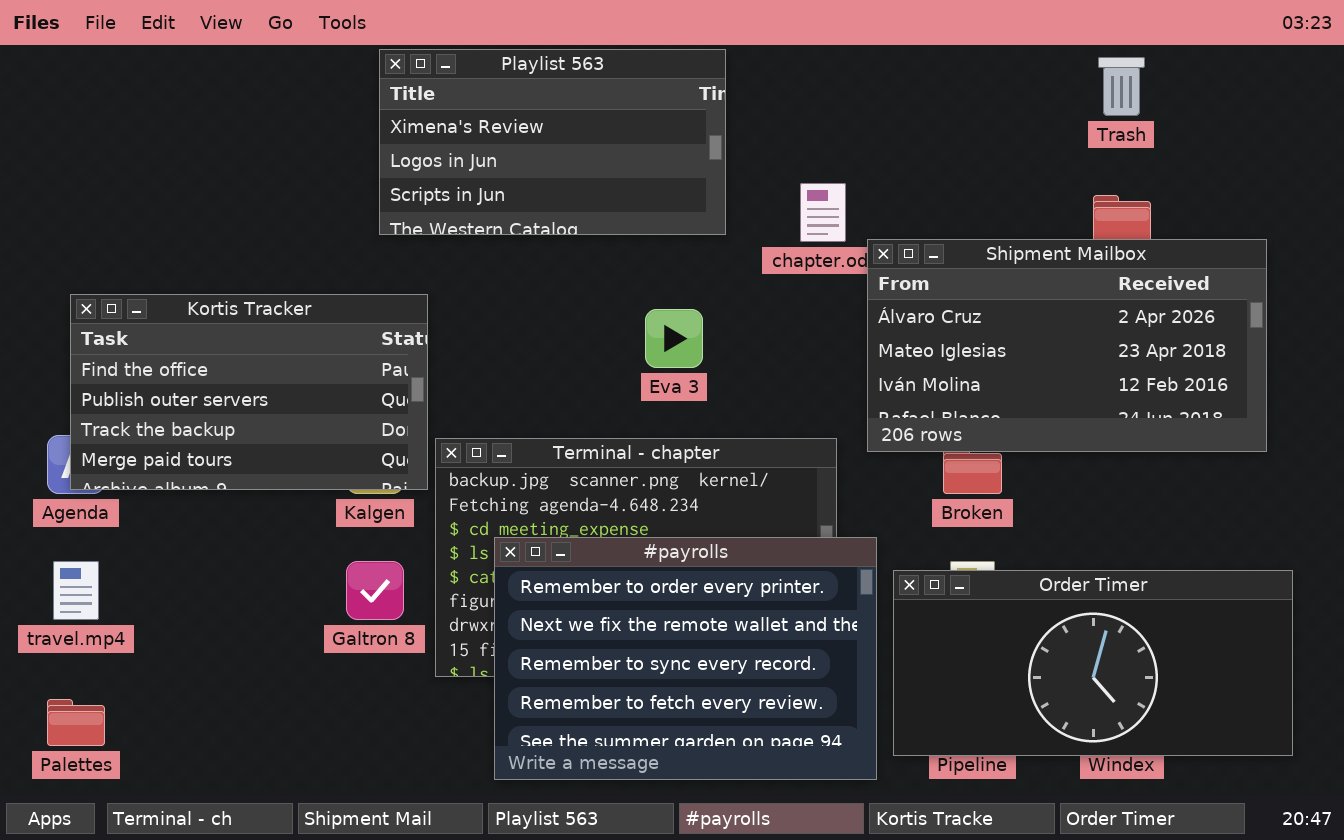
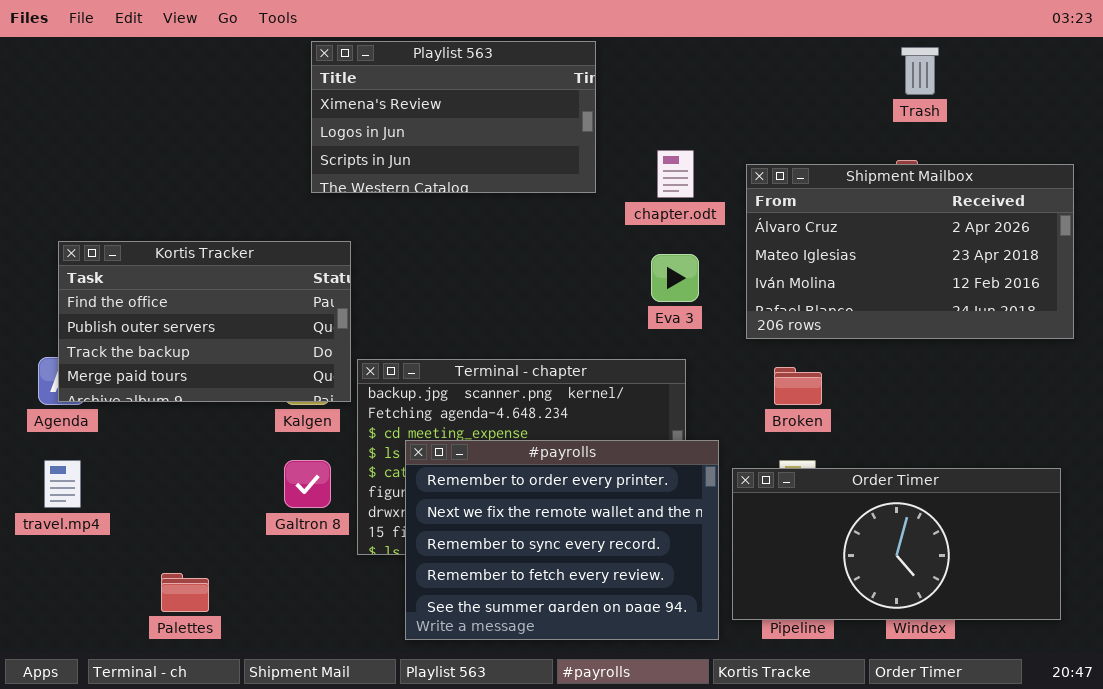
Shipment Mailbox: [867,239,1267,452] -> [746,164,1074,339], moved
Eva 3: [645,309,703,368] -> [651,254,699,302], moved
Palettes: [47,699,105,746] -> [161,573,209,612], moved

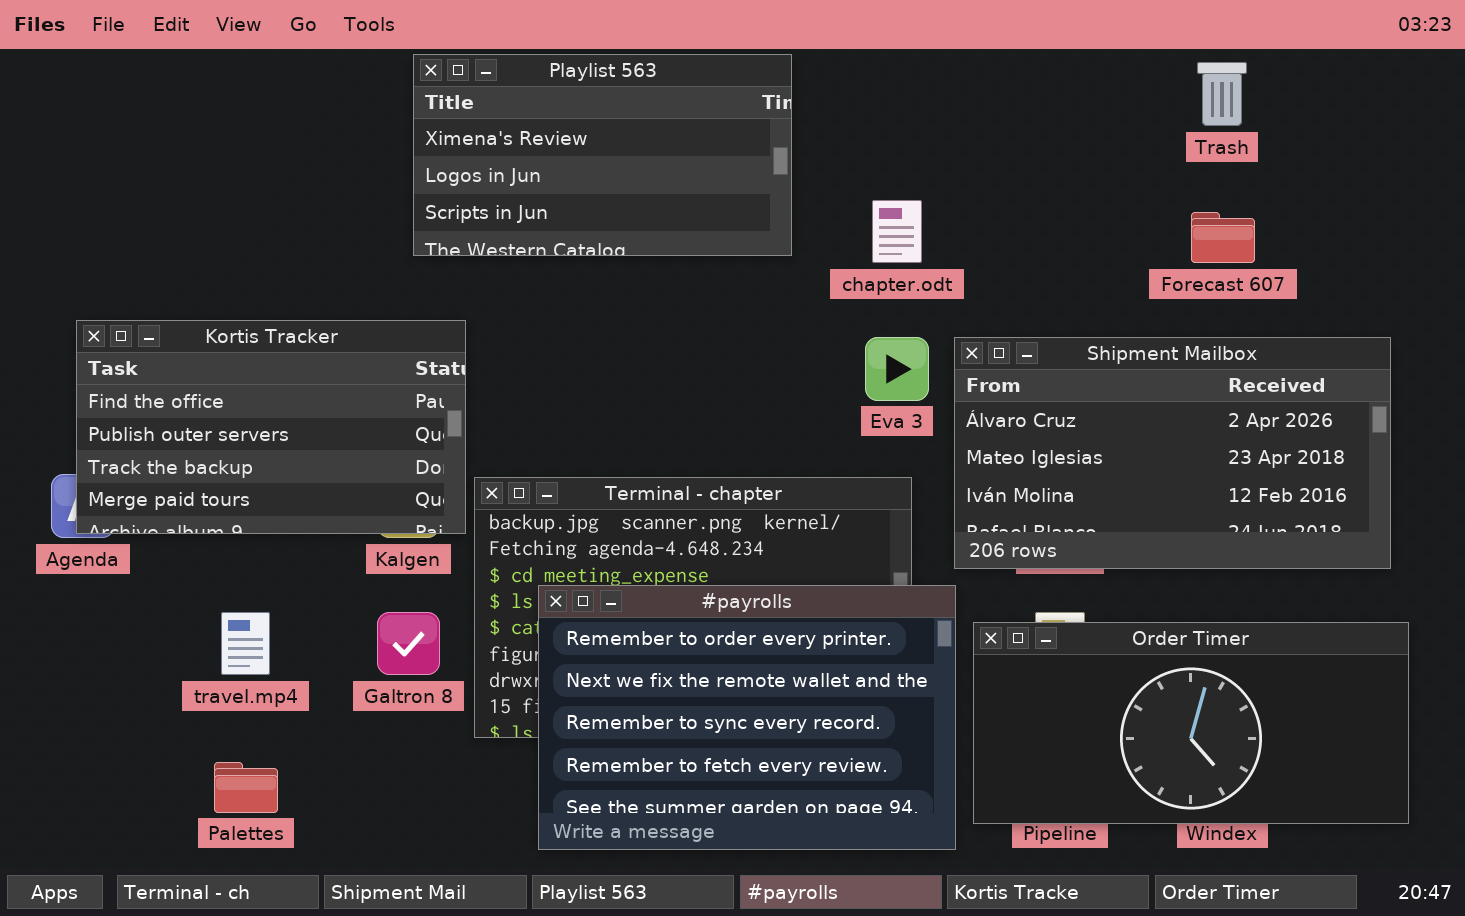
Shipment Mailbox: [746,164,1074,339] -> [954,337,1391,569], moved
travel.mp4: [44,460,81,508] -> [221,612,270,675], moved

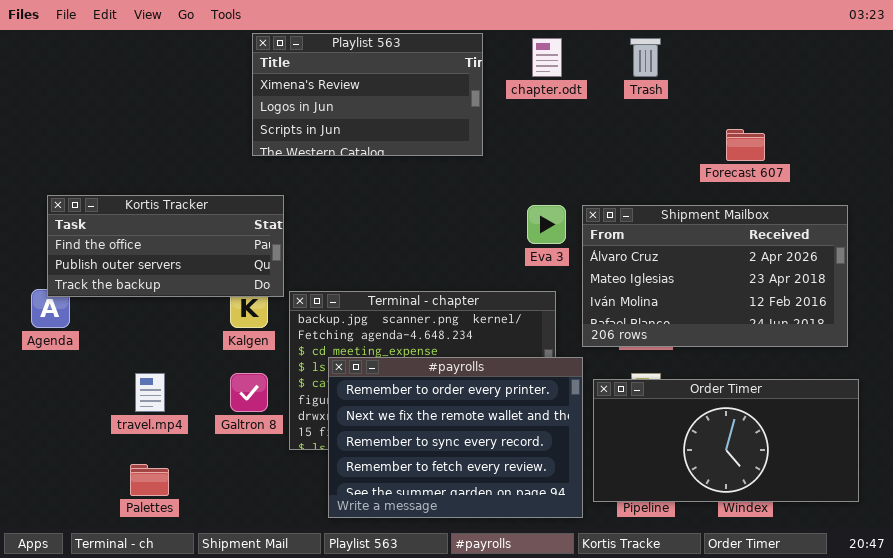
Trash: [1197,62,1247,126] -> [630,38,661,77], moved
chapter.odt: [872,200,922,263] -> [532,38,562,77], moved
Kortis Tracker: [76,320,466,534] -> [47,195,284,297], resized

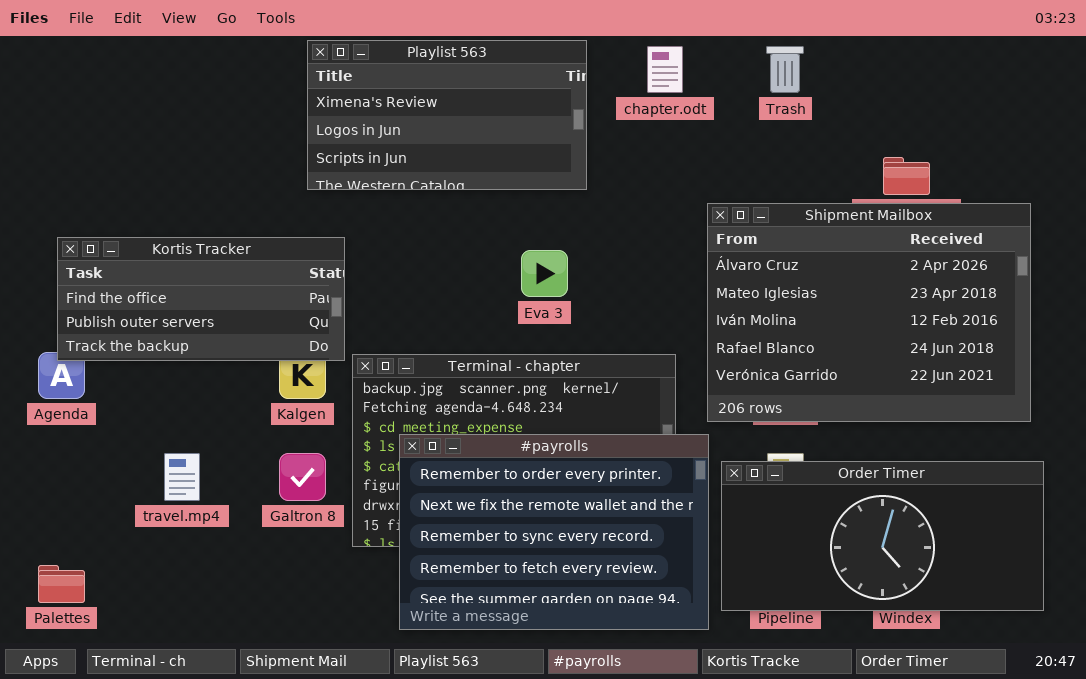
Eva 3: [527,205,566,244] -> [521,250,568,297], moved
Shipment Mailbox: [582,205,848,347] -> [707,203,1031,422], resized
Palettes: [130,464,169,496] -> [38,565,85,603], moved

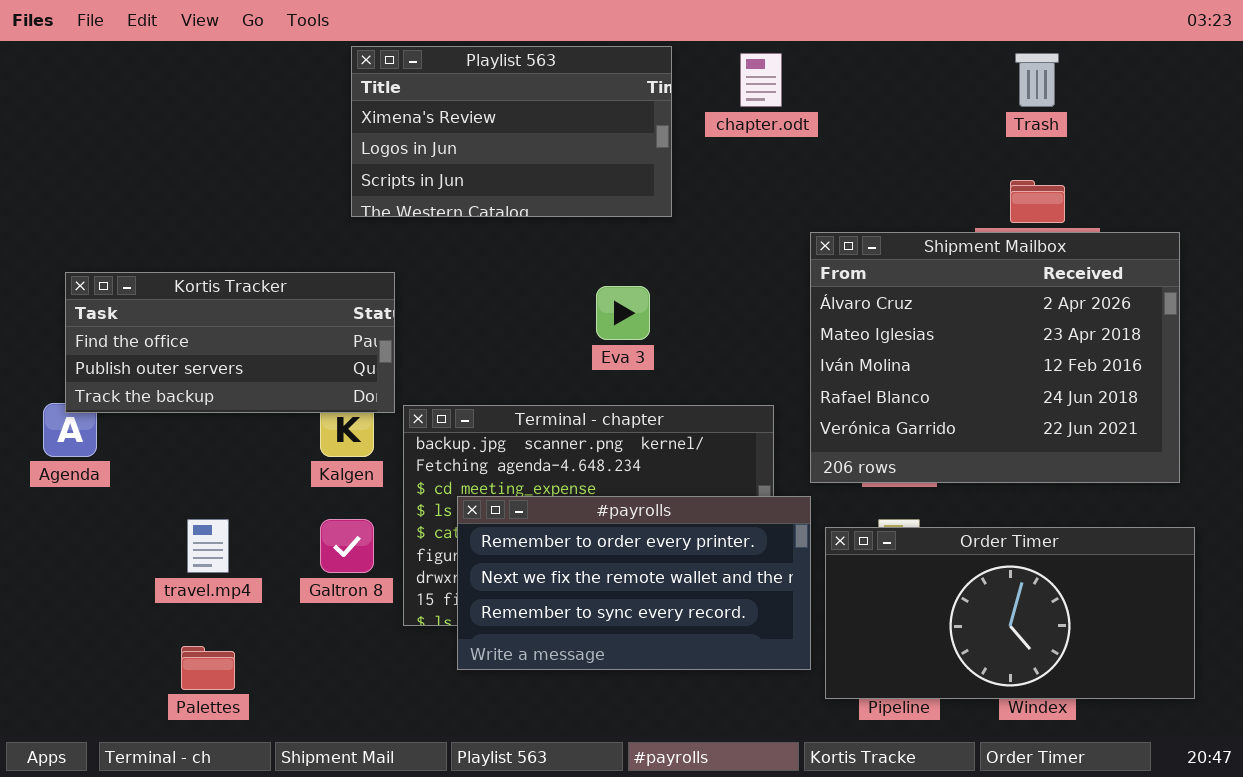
Trash: [766,46,804,93] -> [1015,53,1059,107], moved
#payrolls: [399,434,709,630] -> [457,496,811,670], resized
Palettes: [38,565,85,603] -> [181,646,235,690], moved

